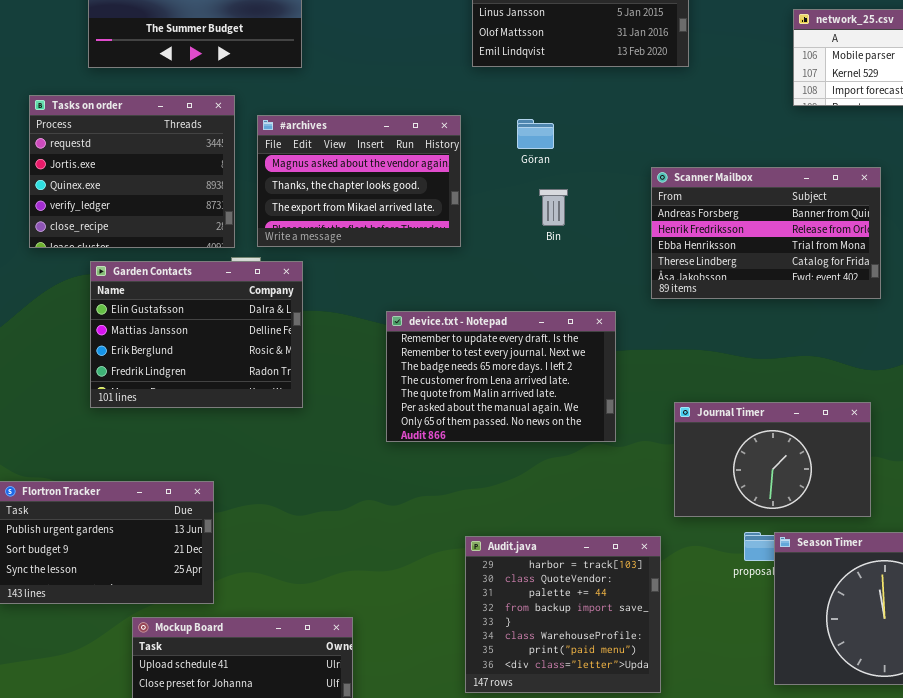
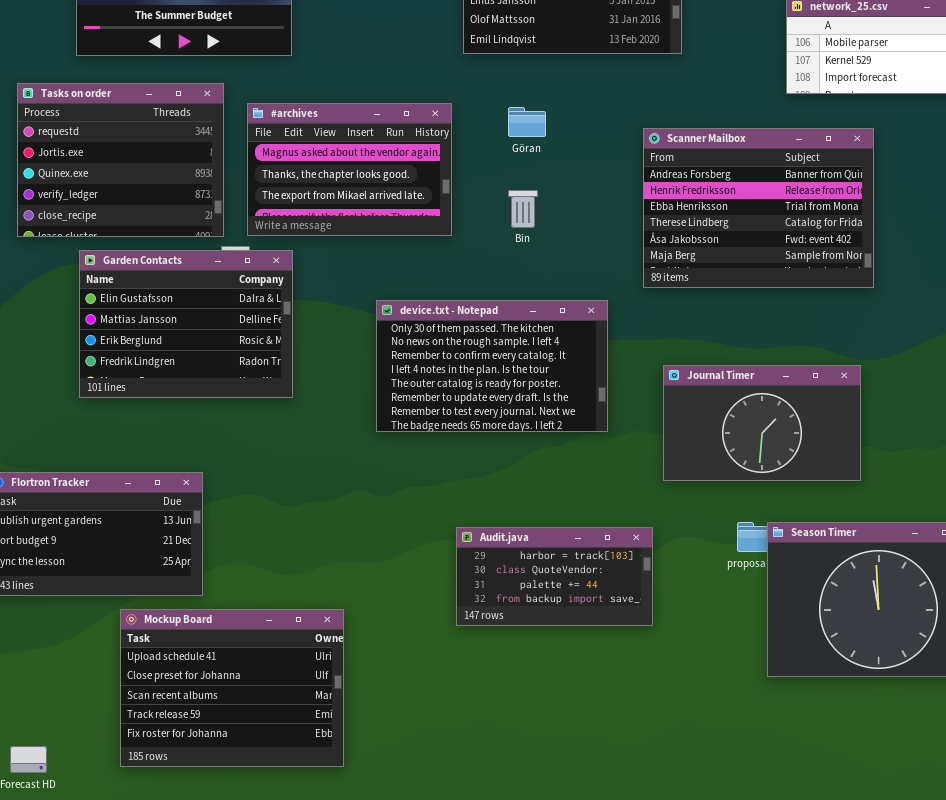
Scanner Mailbox: [651,167,881,299] -> [643,128,874,288], resized
Bin: [539,189,568,226] -> [508,190,538,228], moved
device.txt - Notepad: [386,311,616,442] -> [376,300,608,432], scrolled up 5 rows
Journal Timer: [674,402,871,517] -> [663,365,861,481], moved
Audit.java: [465,536,661,693] -> [456,527,653,626], resized

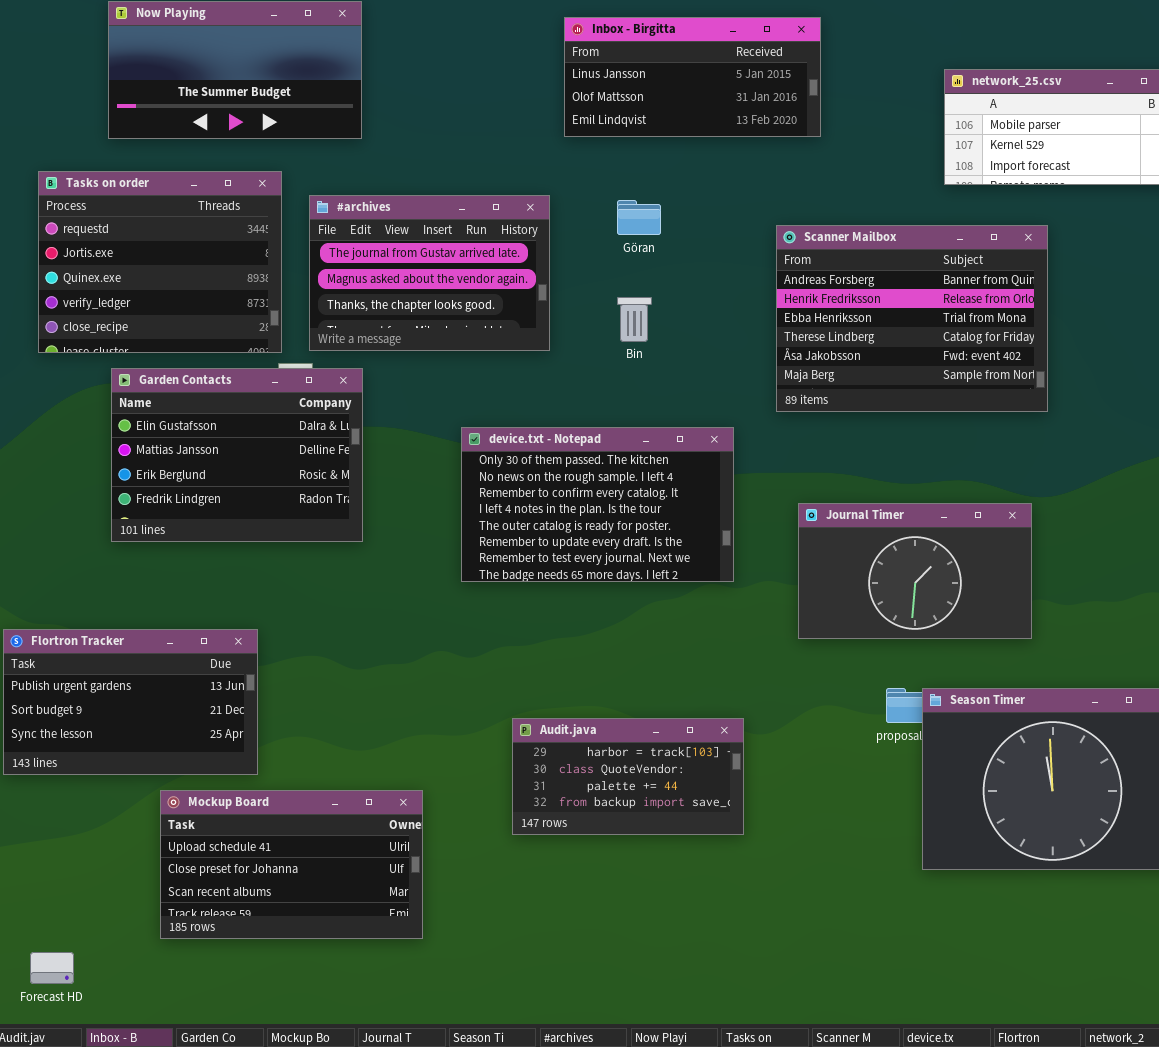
#archives: [247,103,452,236] -> [309,195,550,351], scrolled up 1 row
Audit.java: [456,527,653,626] -> [512,718,744,835], moved
Mockup Board: [120,609,344,767] -> [160,790,423,939], resized

